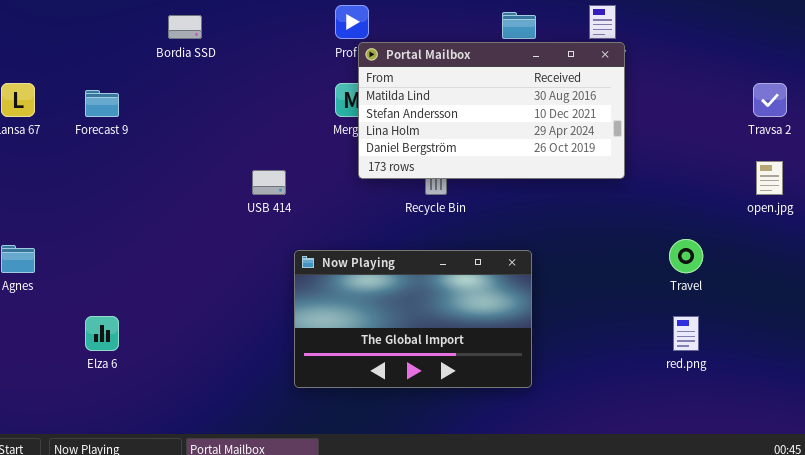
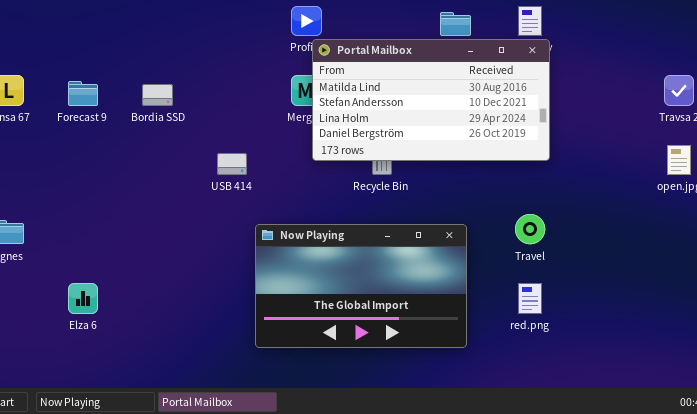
Bordia SSD: [168,15,202,39] -> [142,84,173,106], moved
Travel: [669,239,703,273] -> [515,214,545,244], moved
red.png: [673,316,699,351] -> [518,283,542,314], moved

